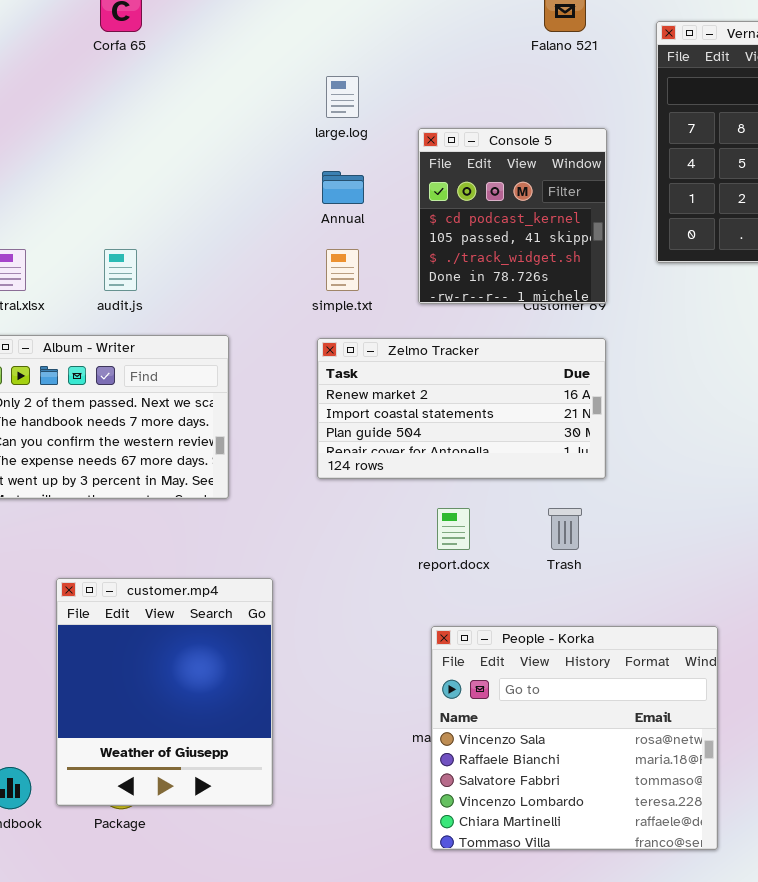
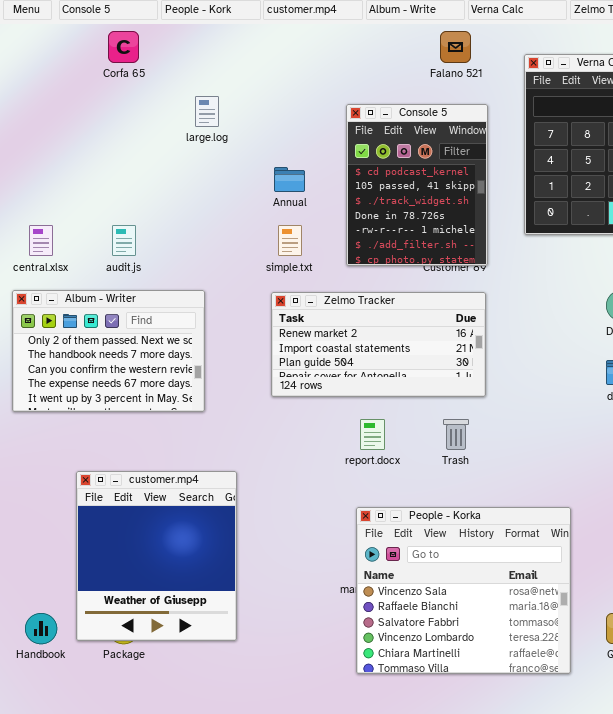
large.log: [326,76,359,118] -> [195,96,219,127], moved
Console 5: [418,128,607,304] -> [346,104,488,266], resized

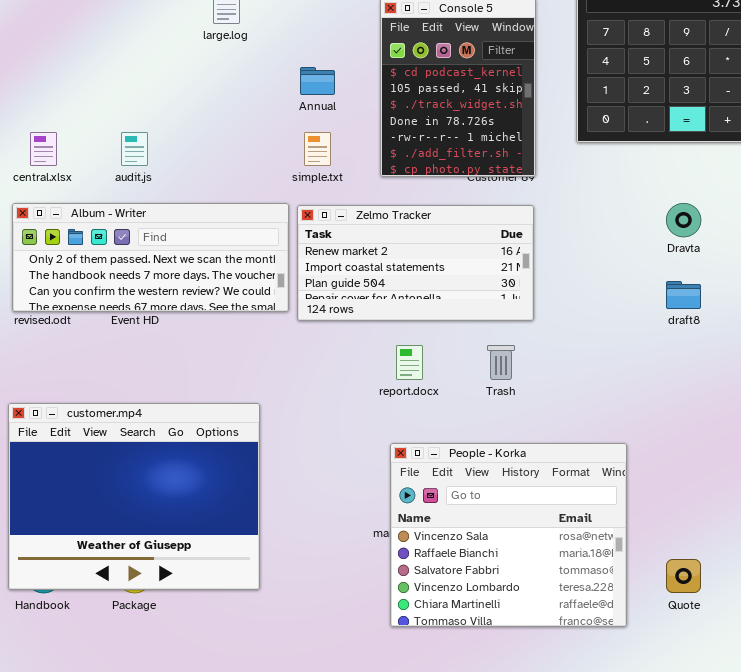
Album - Writer: [12,290,205,412] -> [12,203,289,312], resized
customer.mp4: [76,471,237,641] -> [8,403,260,590], resized

